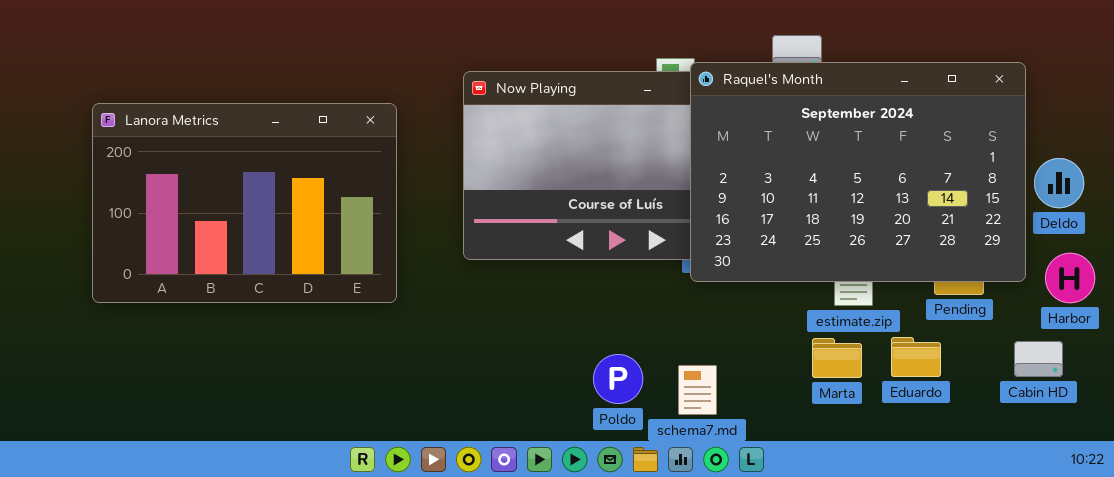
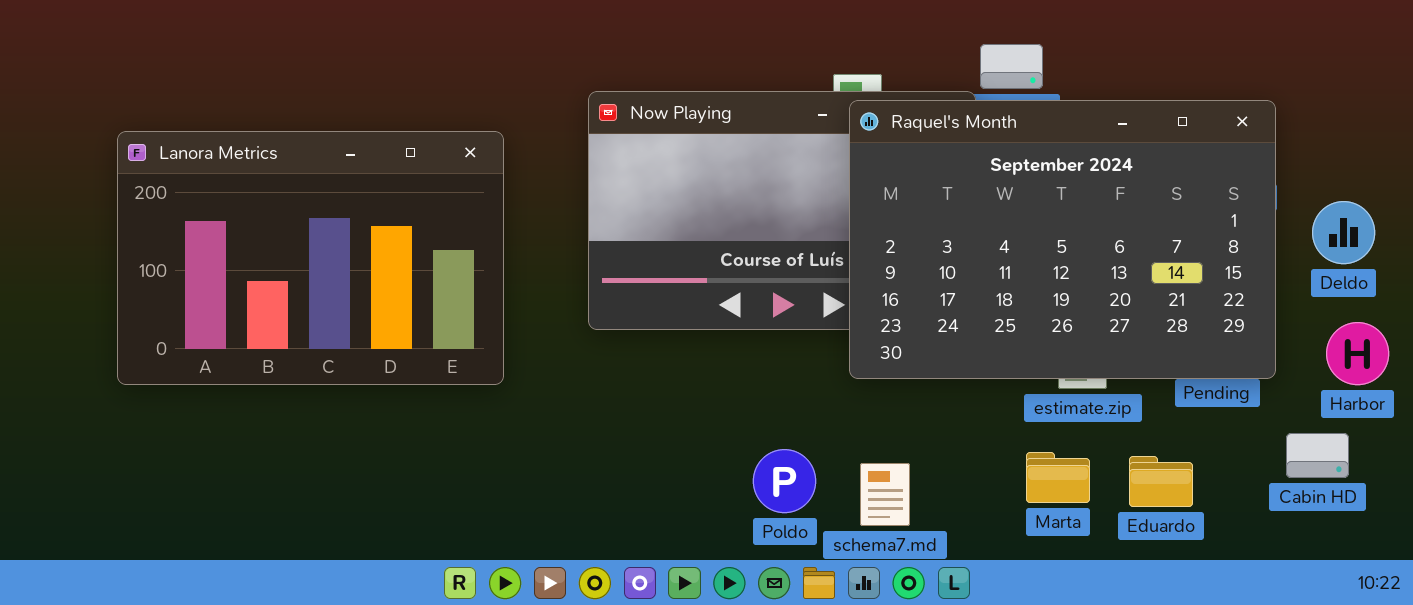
Raquel's Month: [690,62,1026,282] -> [849,100,1276,379], moved
Eduardo: [891,337,941,377] -> [1129,456,1193,507], moved
Marta: [812,338,862,378] -> [1026,452,1090,503], moved

